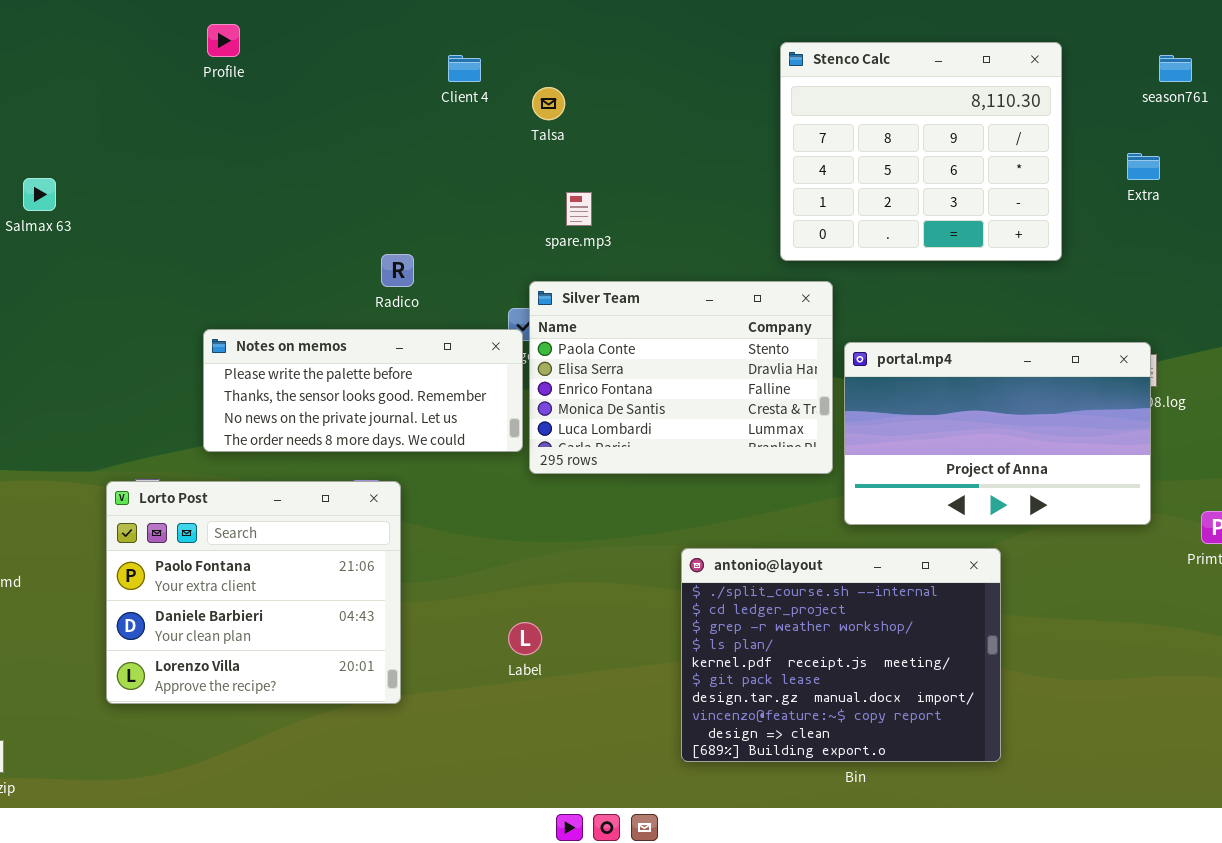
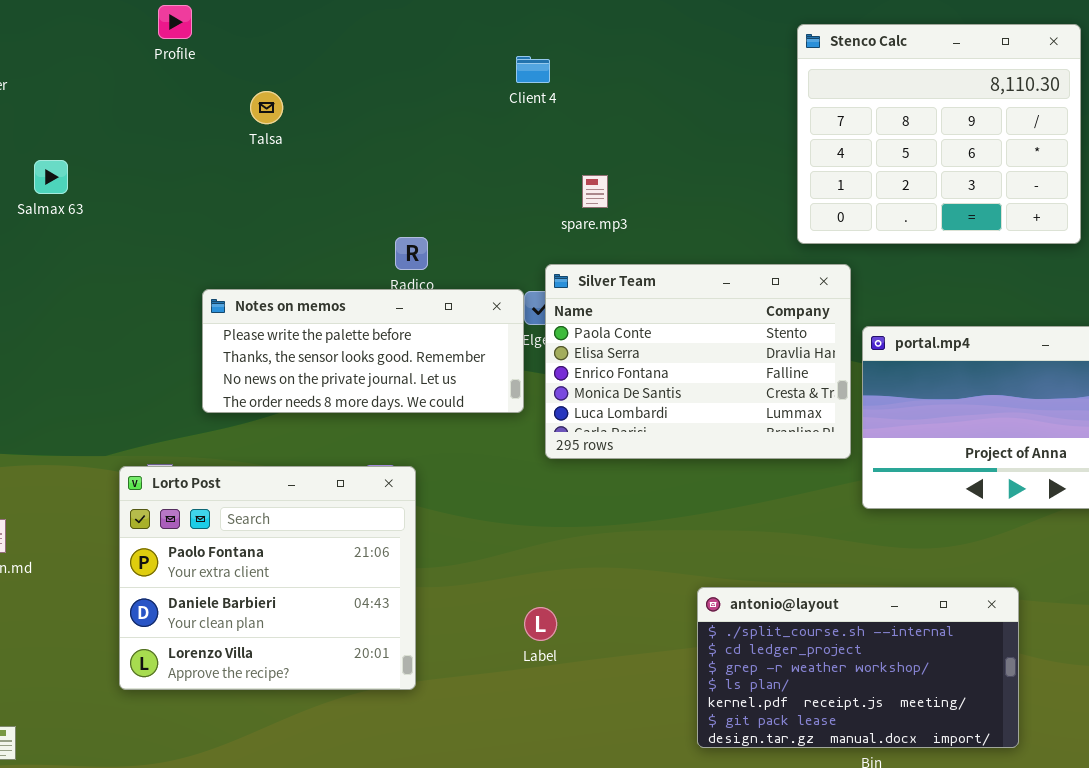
Profile: [207,24,240,57] -> [158,5,192,39], moved
Client 4: [448,55,481,82] -> [516,56,550,83], moved
Talsa: [532,87,565,120] -> [250,91,283,124], moved
Notes on memos: [203,329,523,452] -> [202,289,524,413], moved
antonio@layout: [681,548,1001,762] -> [697,587,1019,748], resized

